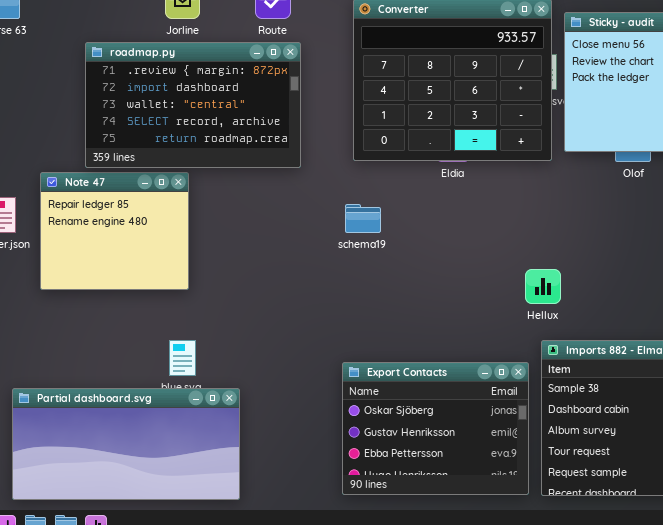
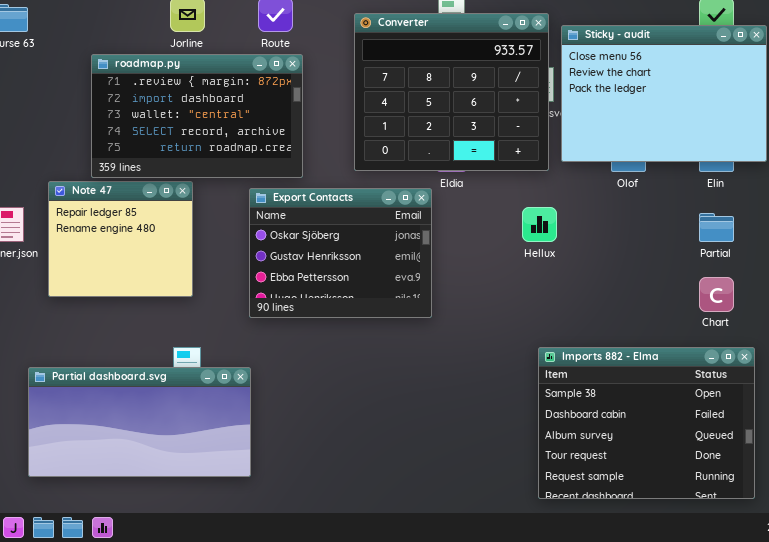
Hellux: [525,269,561,304] -> [522,207,557,242], moved
Export Contacts: [342,362,529,495] -> [249,188,432,318], moved
Partial dashboard.svg: [12,388,240,500] -> [28,367,251,477], moved

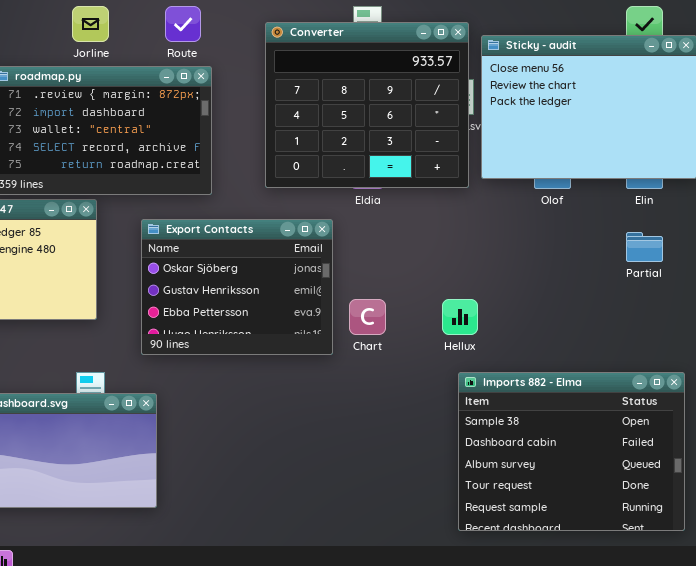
Export Contacts: [249,188,432,318] -> [141,219,333,355], moved
Hellux: [522,207,557,242] -> [442,299,478,335], moved
Chart: [699,277,734,312] -> [349,299,386,335], moved

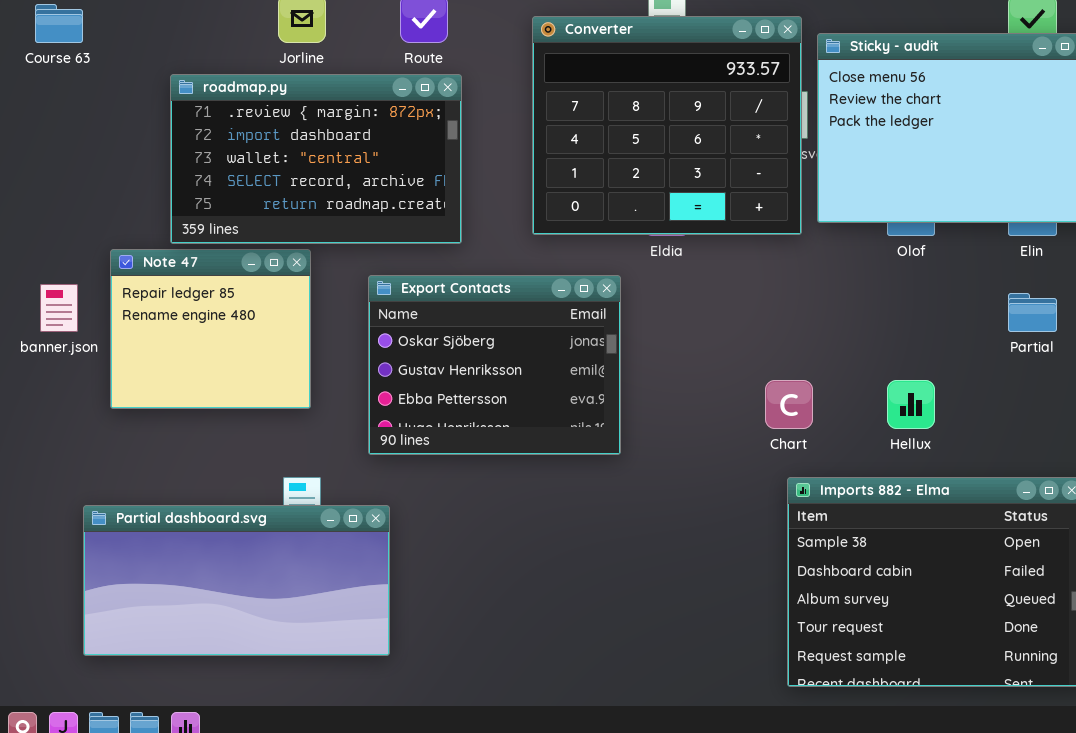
Chart: [349,299,386,335] -> [765,380,813,429], moved
Hellux: [442,299,478,335] -> [887,380,935,429], moved

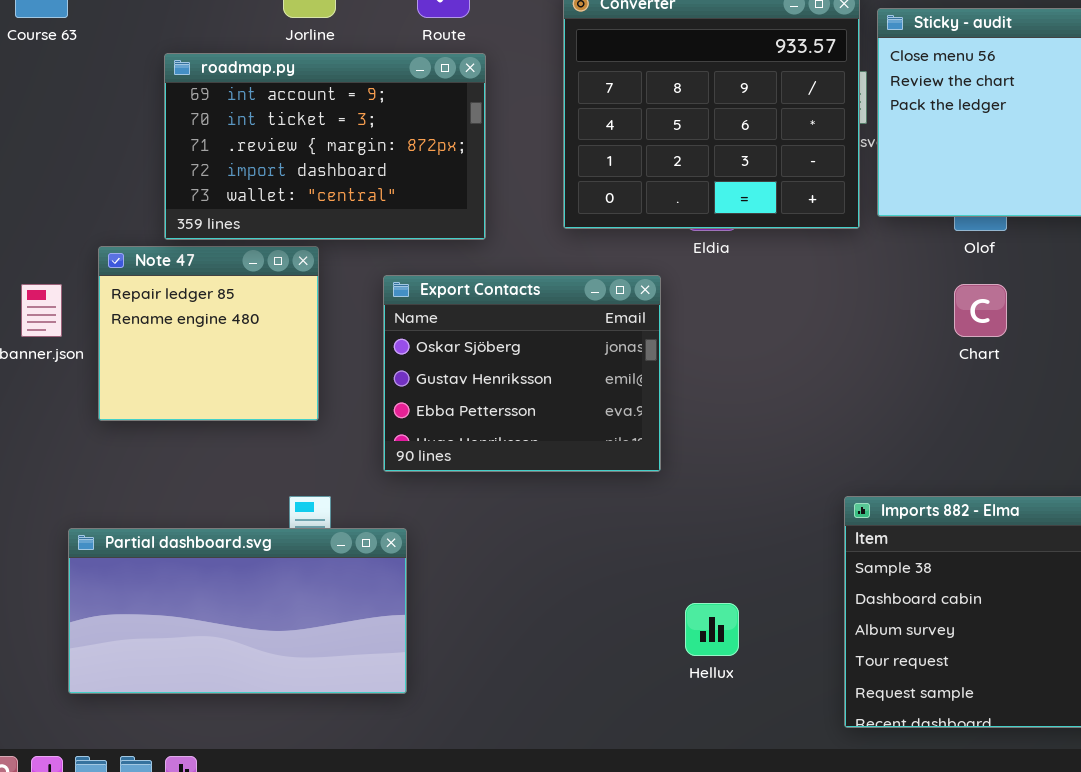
roadmap.py: [170,74,462,244] -> [164,53,486,240], scrolled up 2 rows
Chart: [765,380,813,429] -> [954,284,1007,337], moved
Hellux: [887,380,935,429] -> [685,603,739,656], moved

